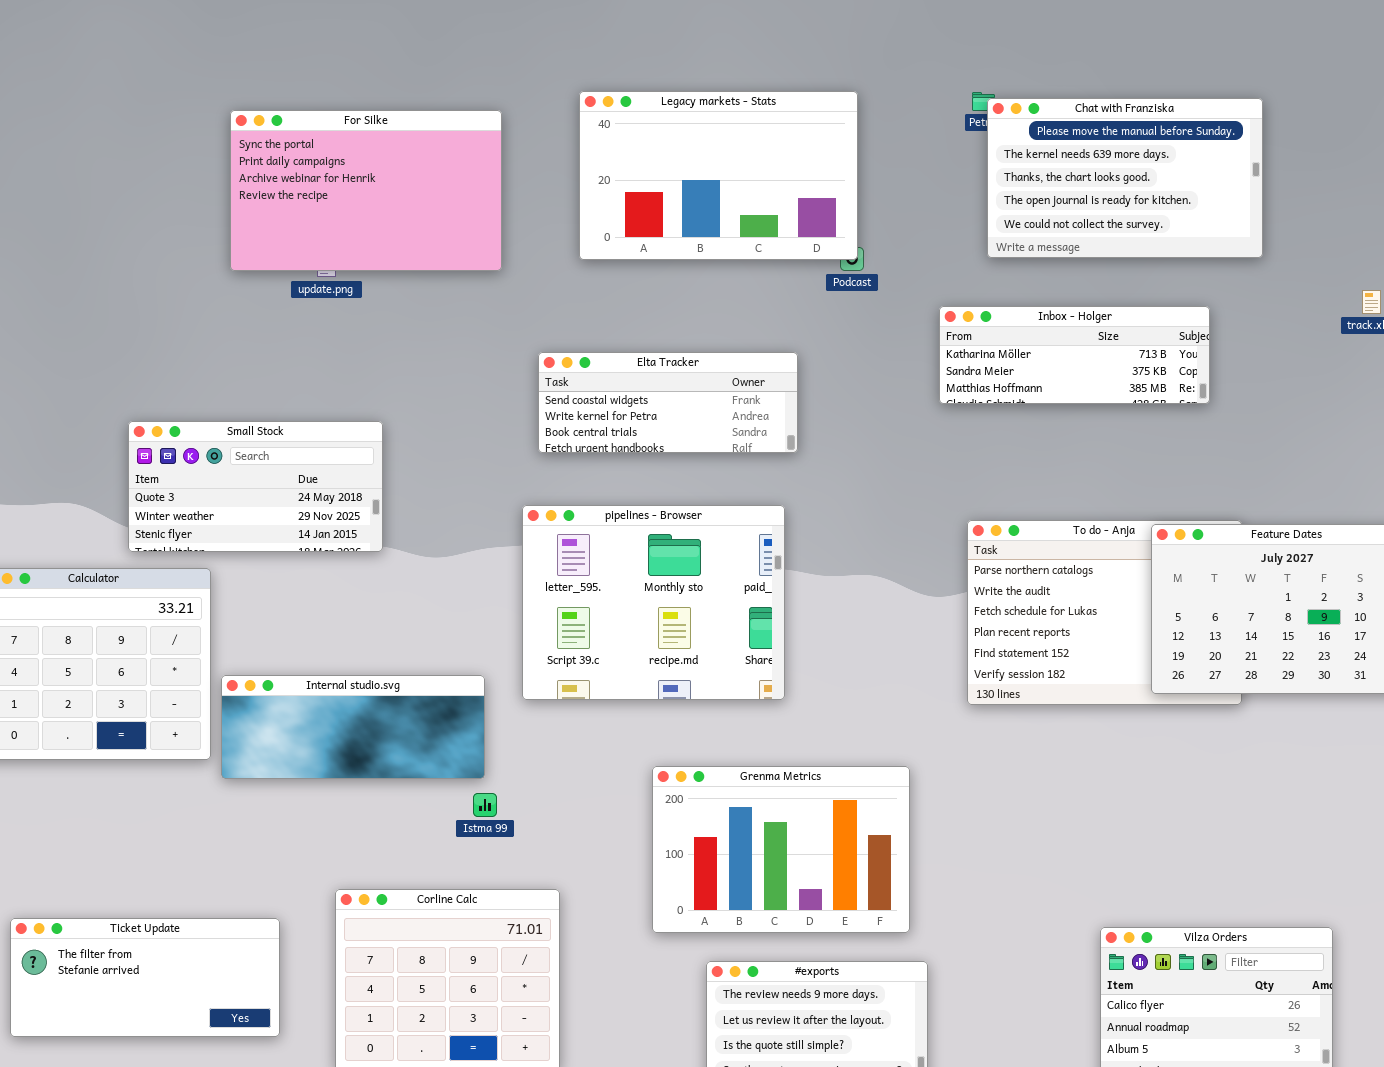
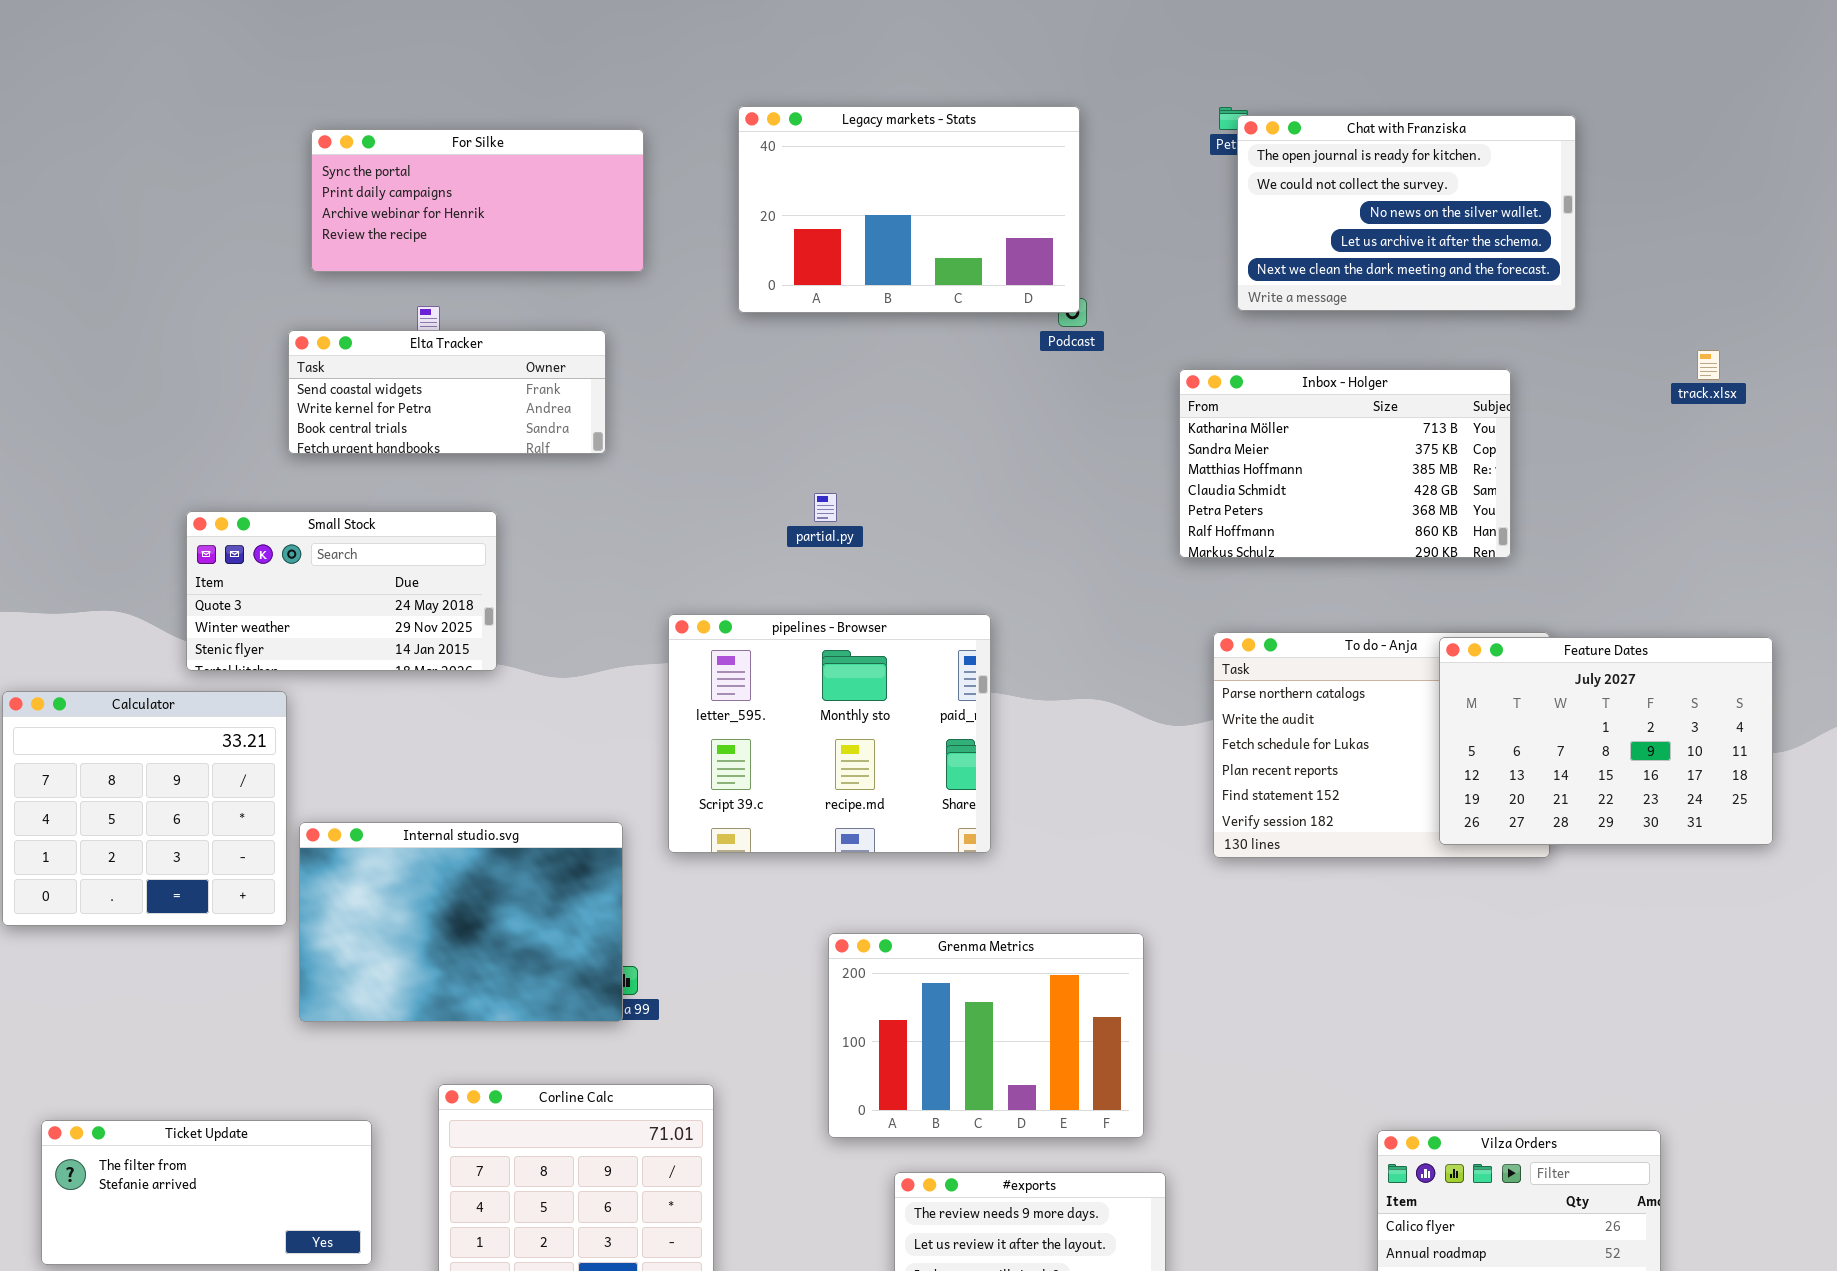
Chat with Franziska: [987,98,1263,258] -> [1237,115,1576,311], scrolled down 3 rows
For Silke: [230,110,502,271] -> [311,129,644,272], resized
Inbox - Holger: [939,306,1210,404] -> [1179,369,1511,558], resized
Elta Tracker: [538,352,798,453] -> [288,330,606,454], moved
Internal studio.svg: [221,675,485,779] -> [299,822,623,1022], resized

